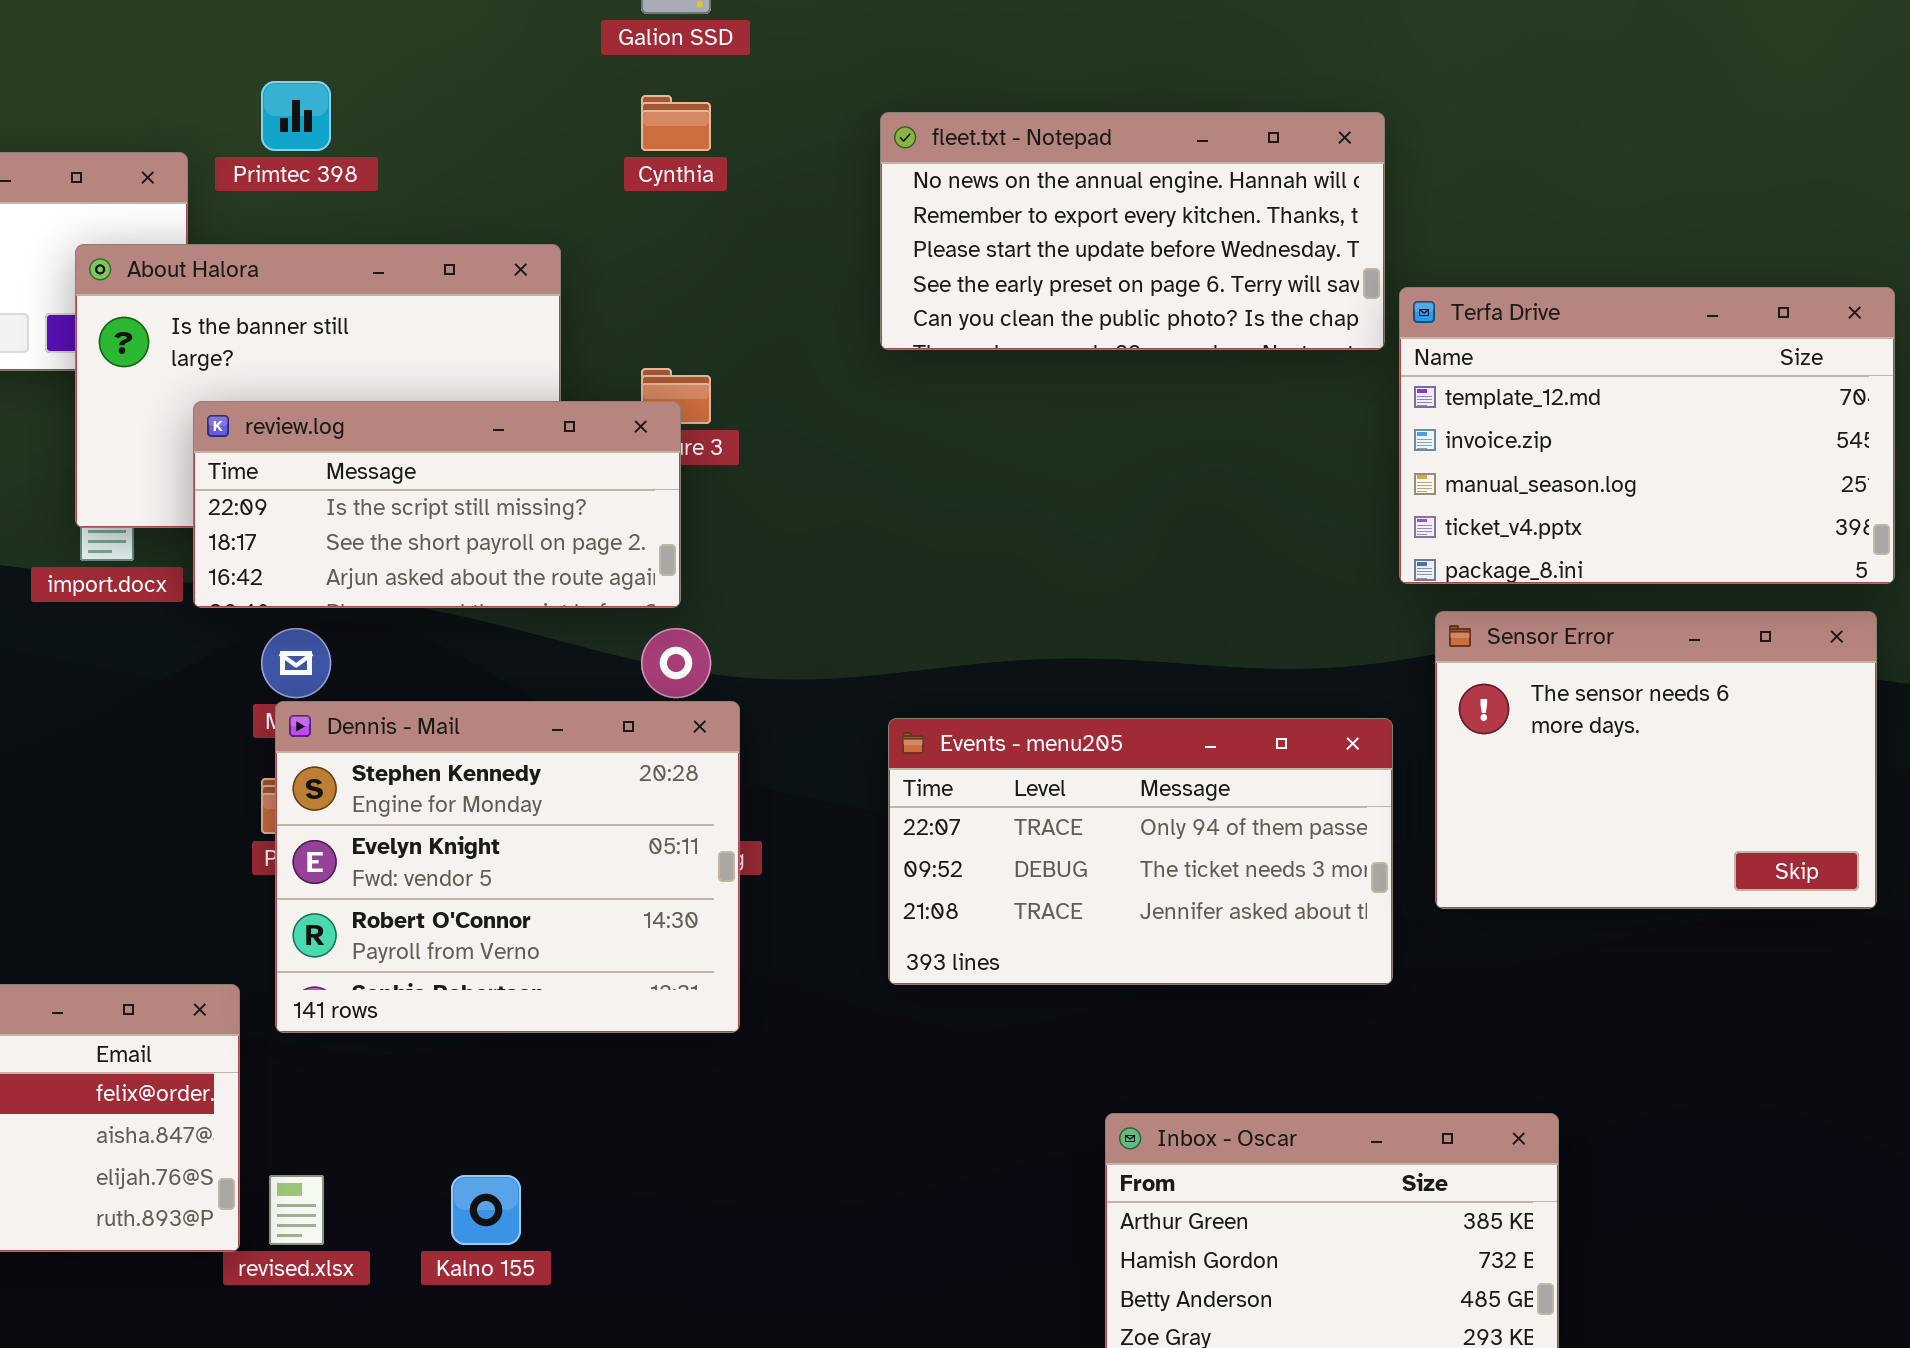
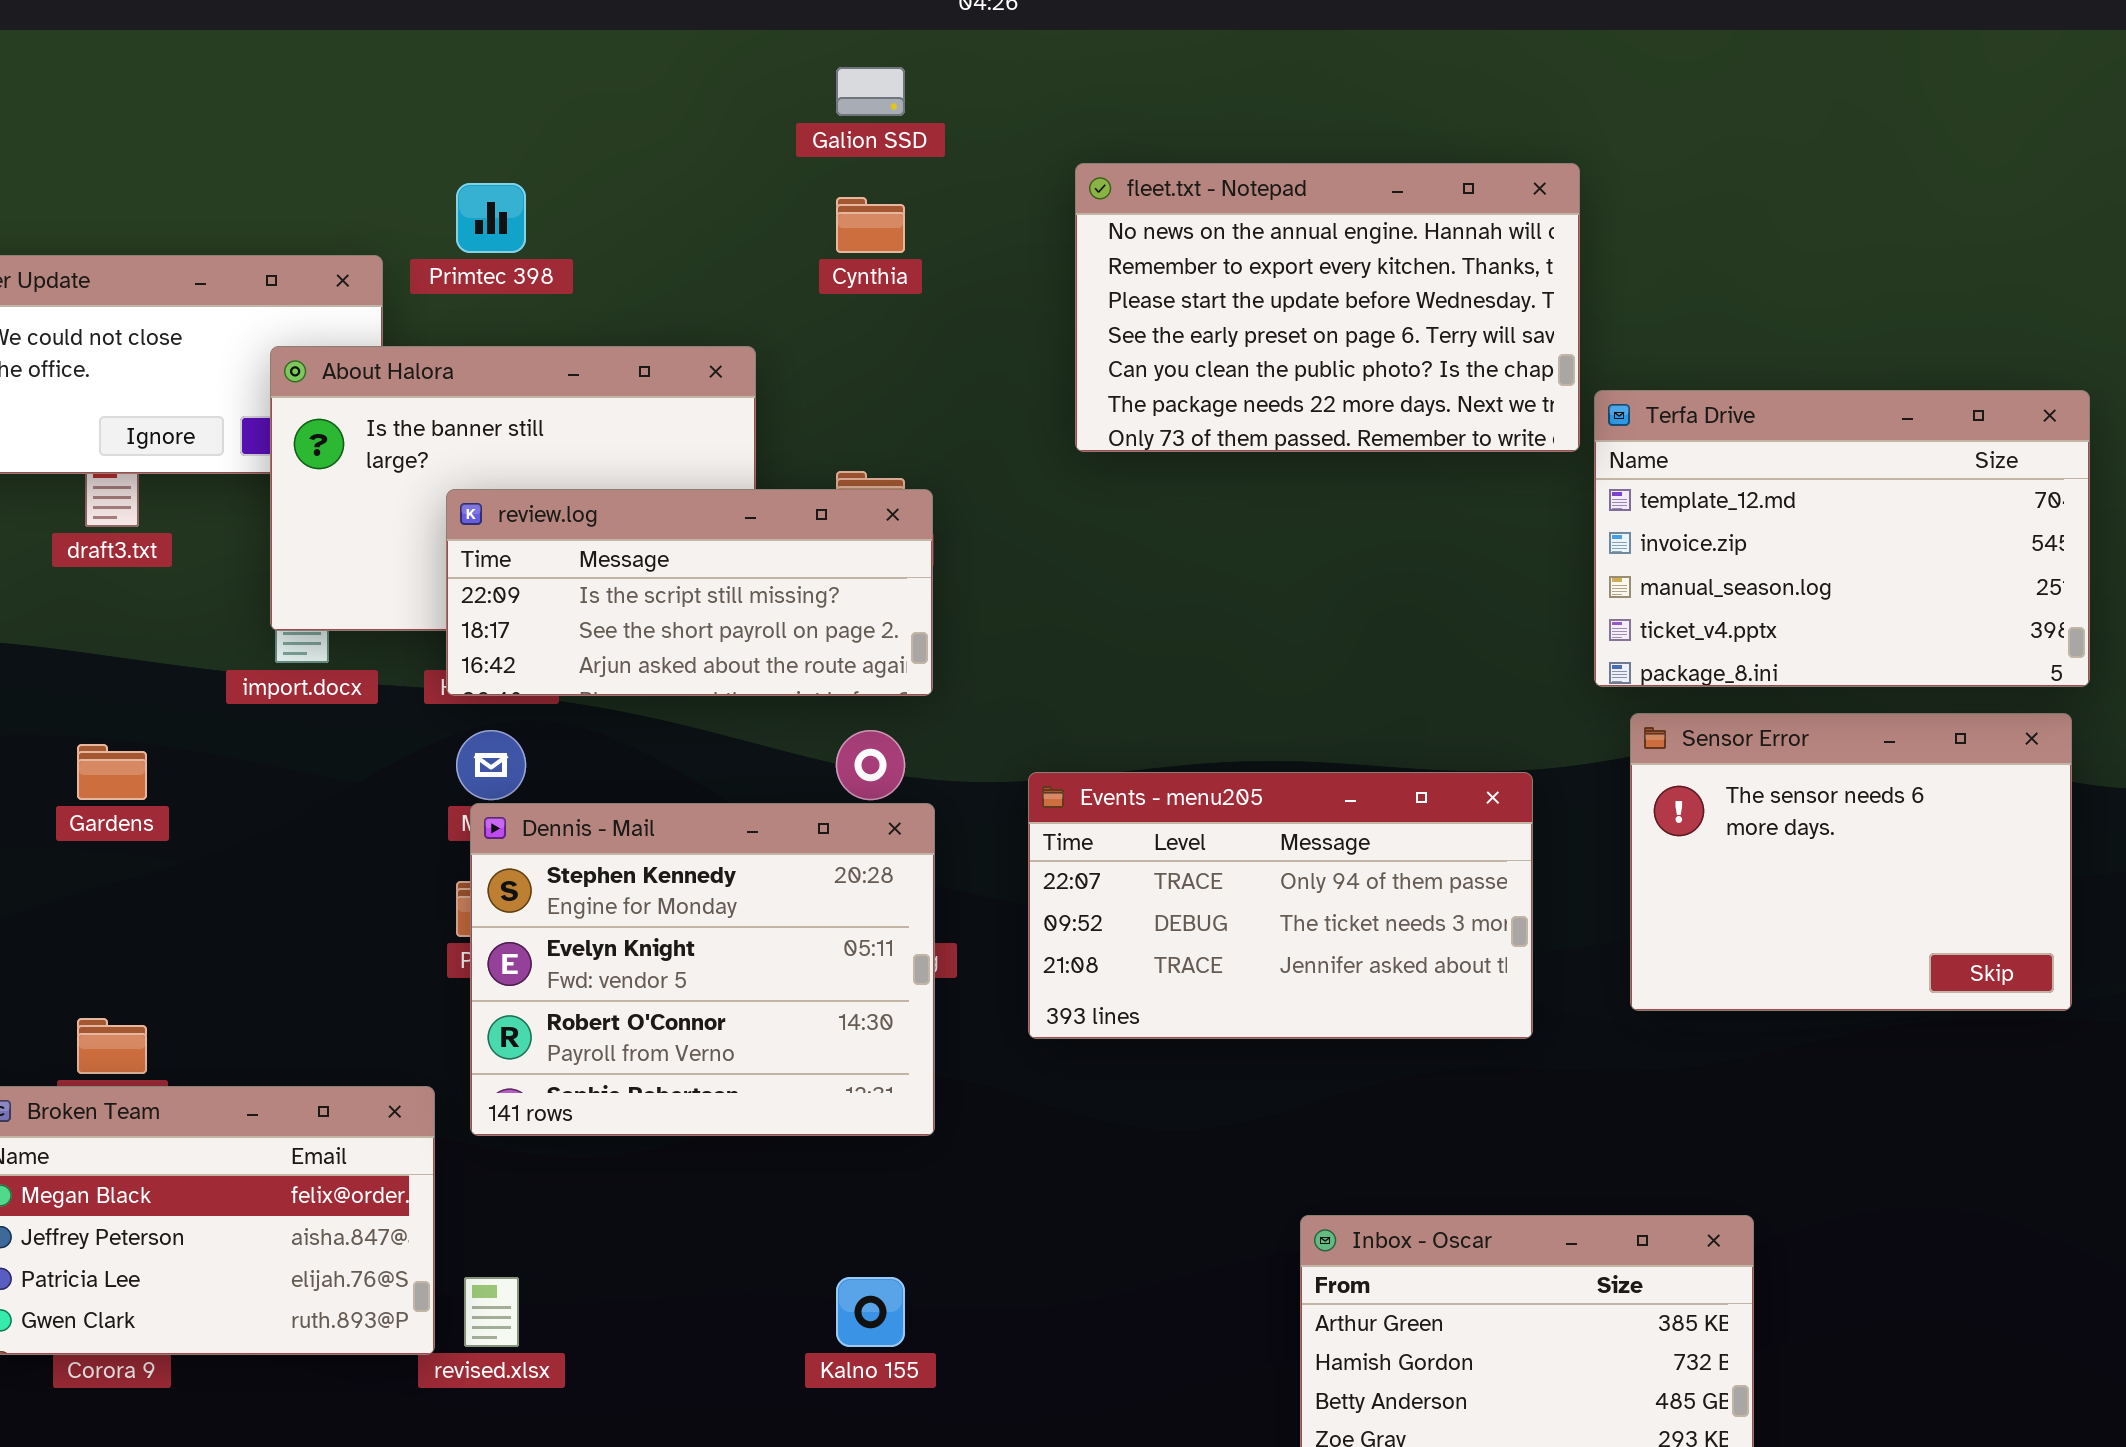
fleet.txt - Notepad: [880,112,1385,350] -> [1075,163,1580,452], resized
review.log: [193,401,681,608] -> [446,489,933,696], moved
Events - menu205: [888,718,1393,985] -> [1028,772,1533,1039], moved
Kalno 155: [451,1175,521,1245] -> [836,1277,905,1347], moved

